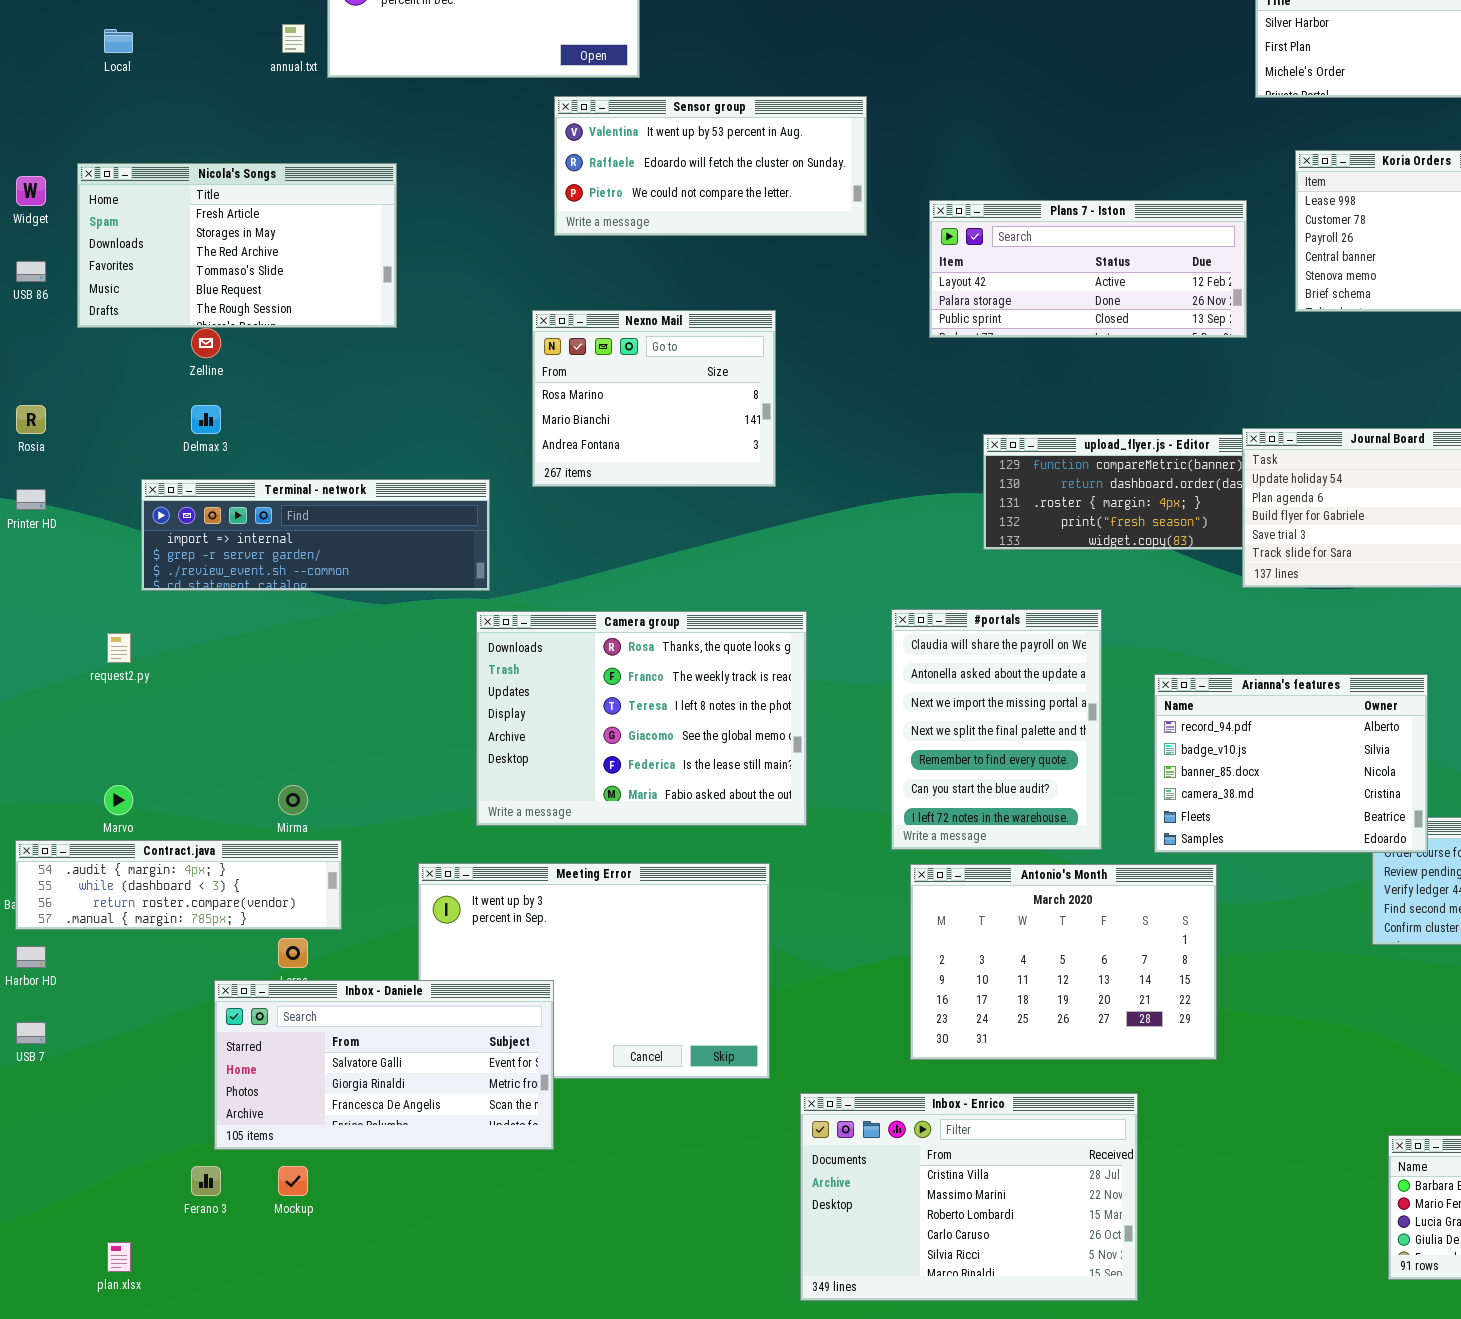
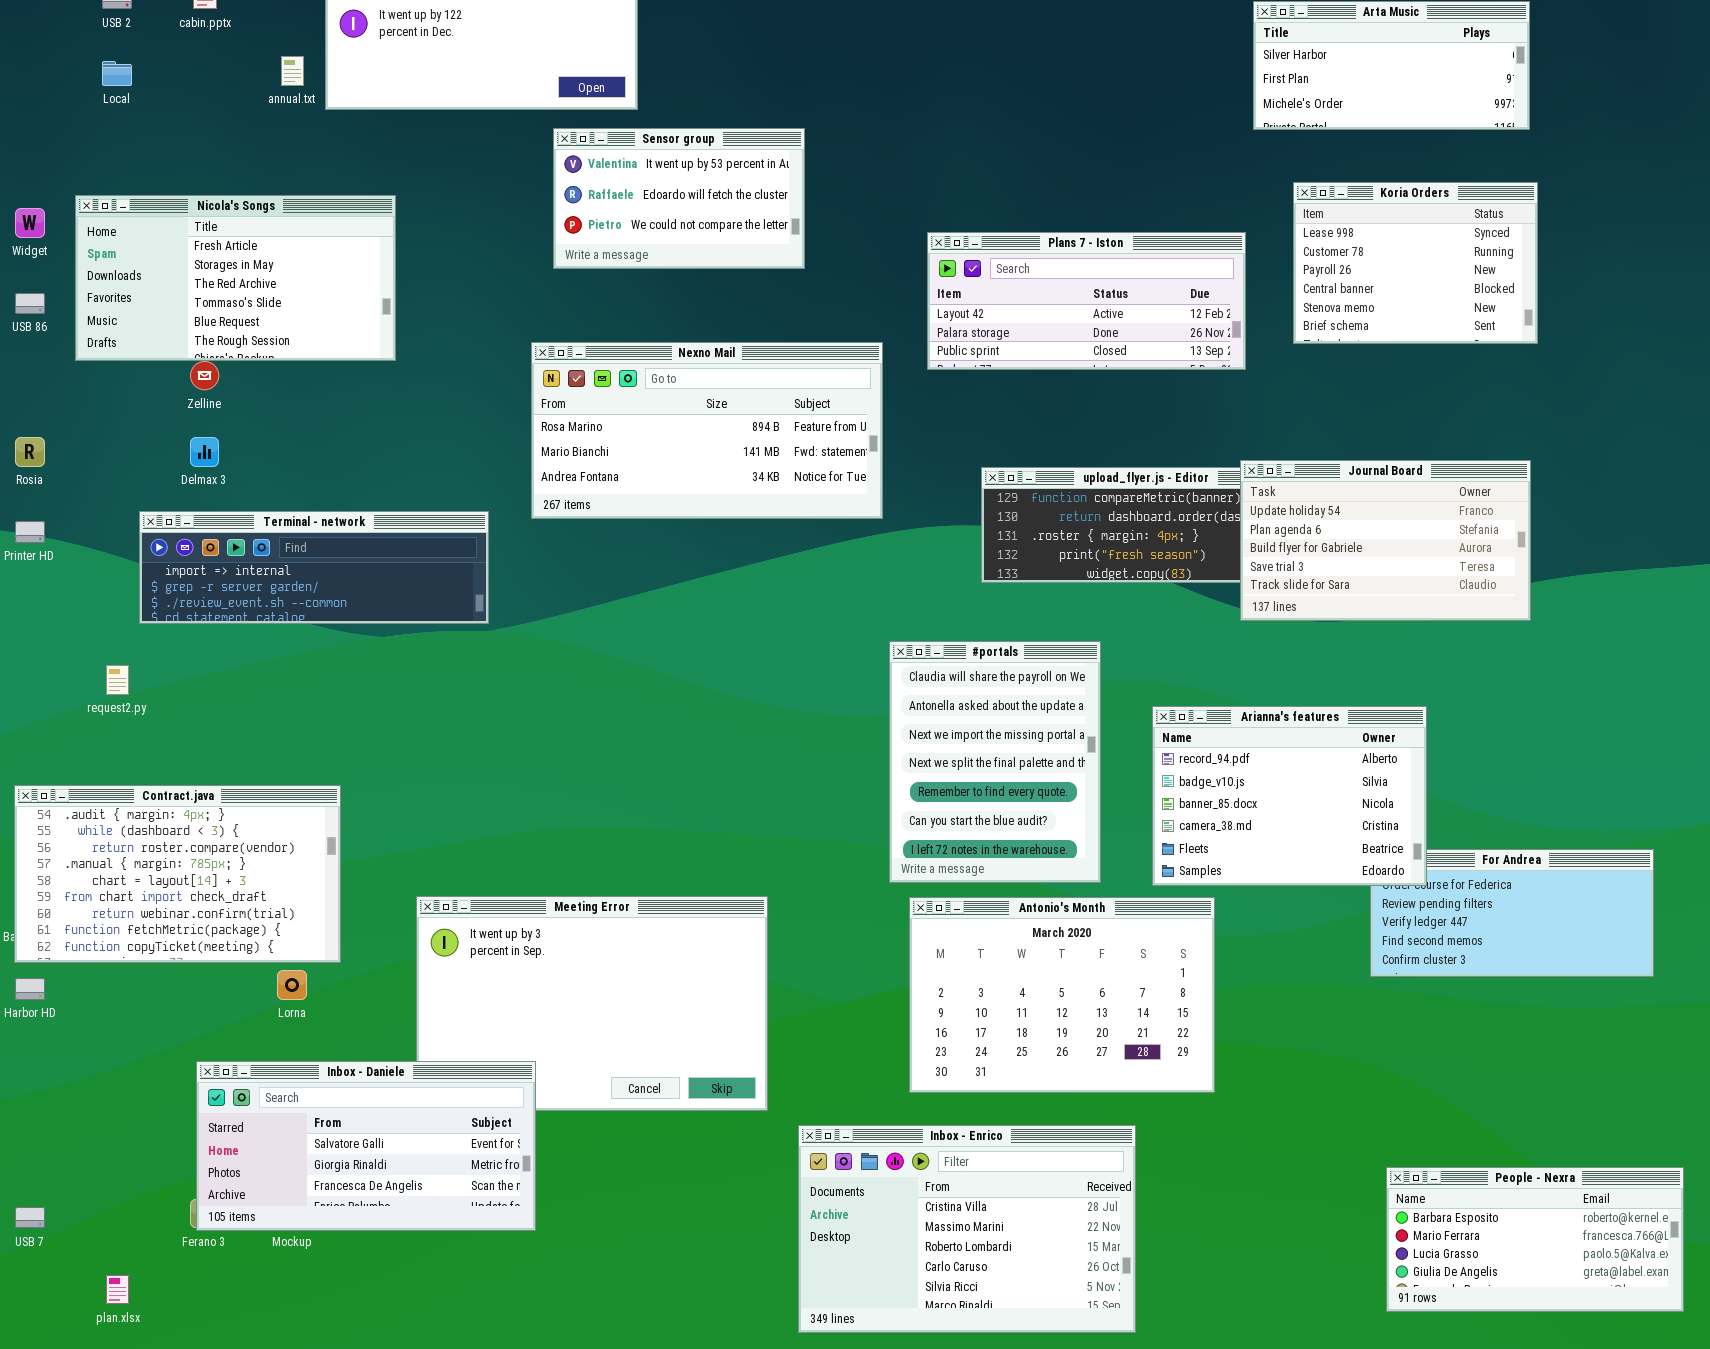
Sensor group: [554,96,867,236] -> [553,128,805,269], resized
Nexno Mail: [532,310,776,487] -> [531,342,883,519], resized
Camera group: [476,611,807,826] -> none, closed
Contract.java: [15,840,342,930] -> [14,785,341,963], resized
Inbox - Daniele: [214,980,554,1150] -> [196,1061,536,1231], moved
USB 7: [16,1022,46,1044] -> [15,1207,45,1228], moved

